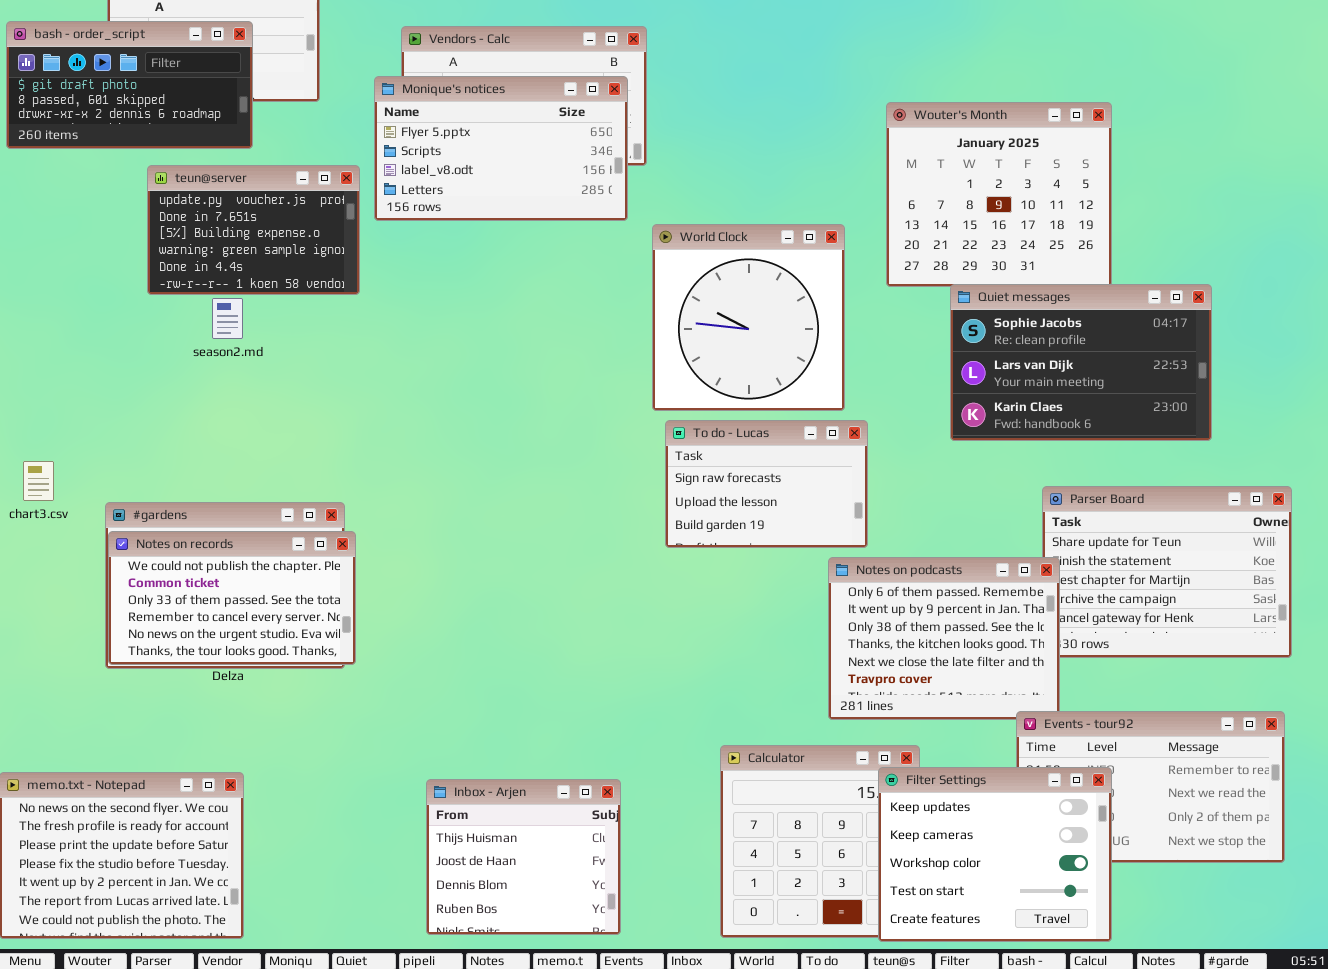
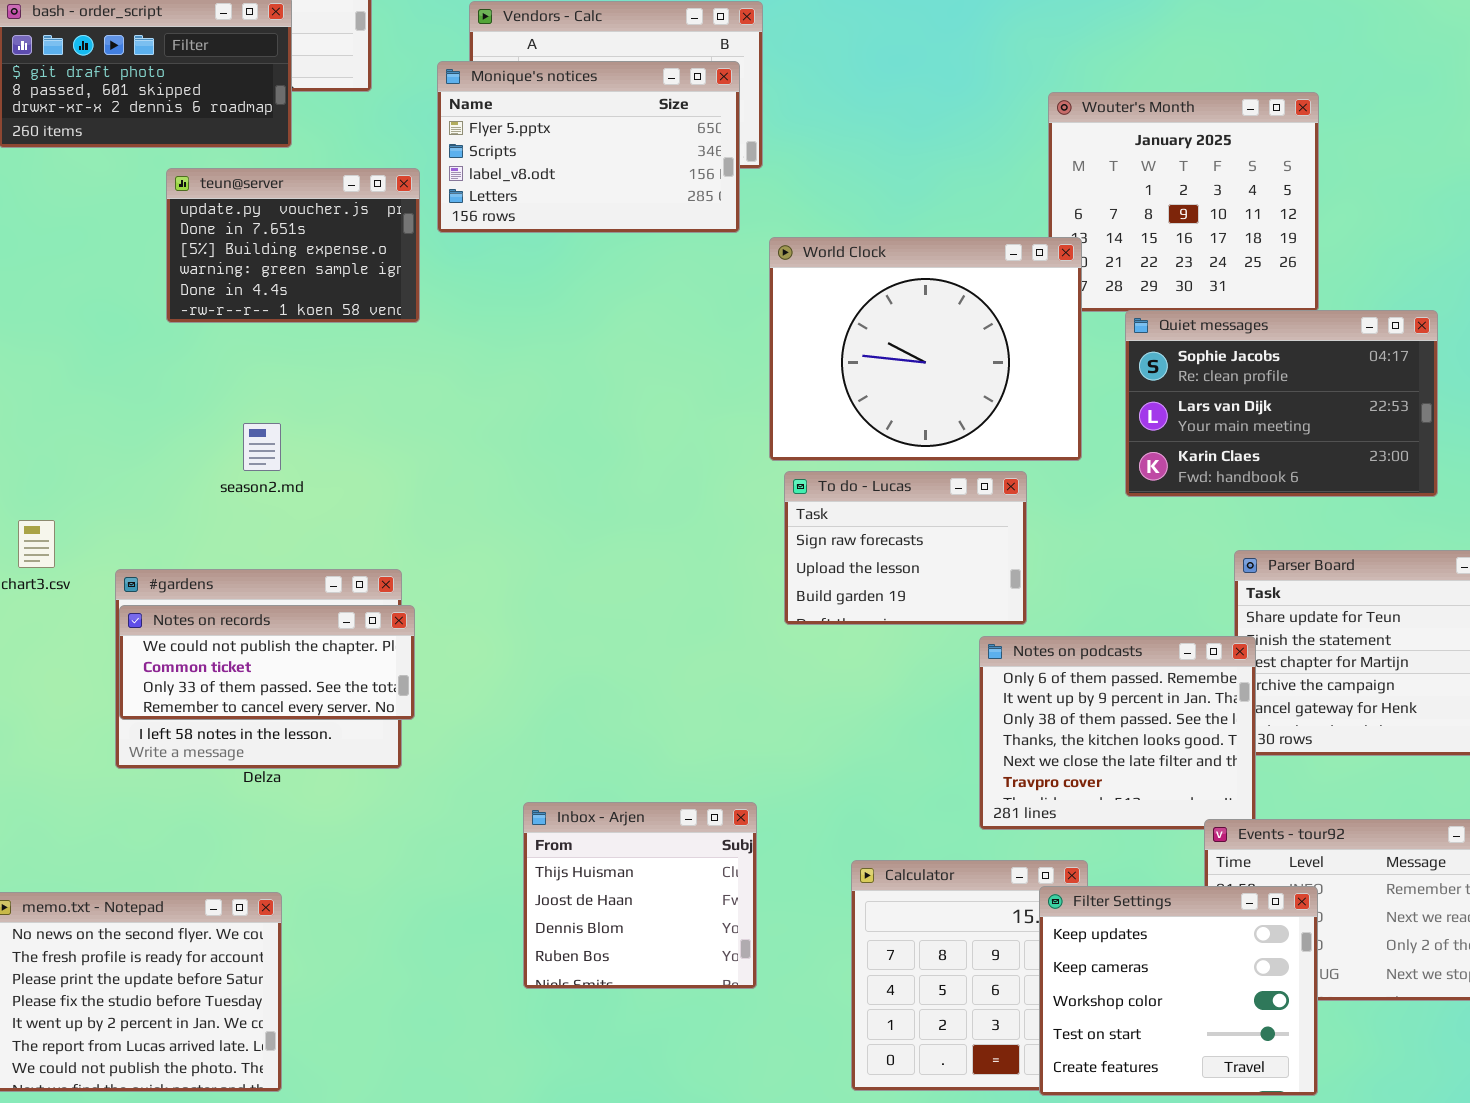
World Clock: [652,224,845,411] -> [769,237,1082,461], resized
season2.md: [212,298,243,339] -> [243,423,281,471], moved
Notes on records: [108,531,356,665] -> [119,605,415,720], resized
Inbox - Arjen: [426,779,621,935] -> [523,802,757,989], moved

